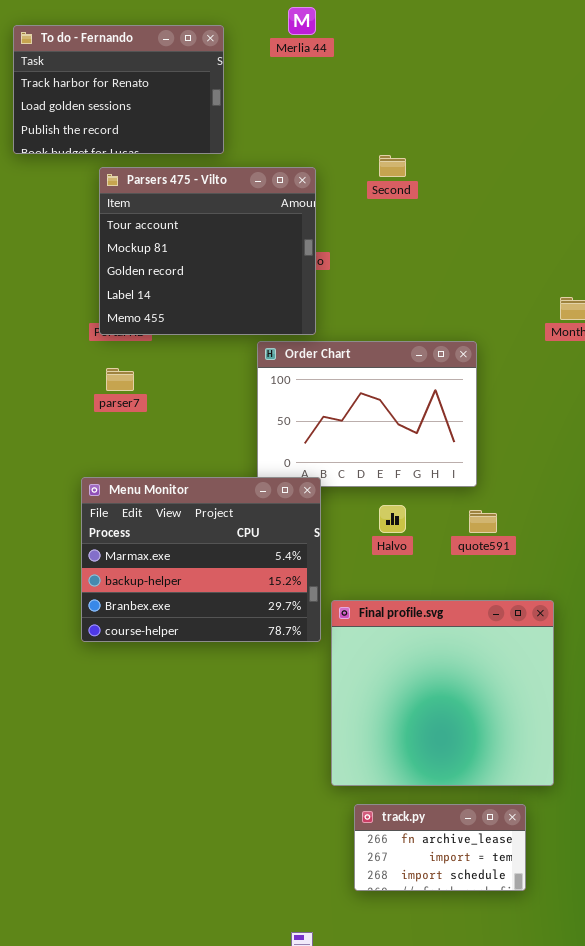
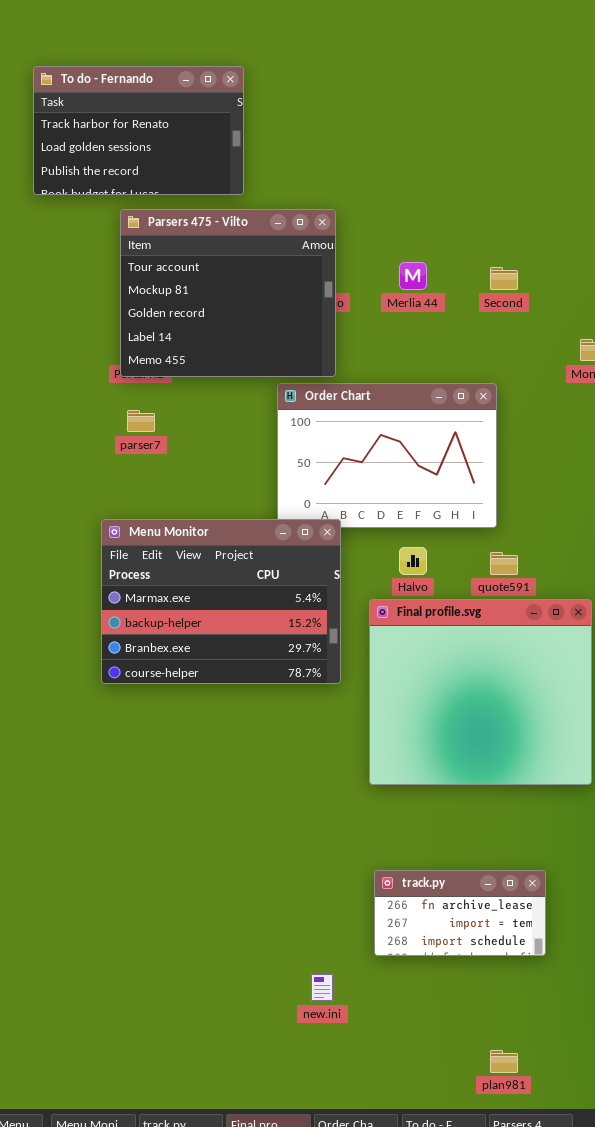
Merlia 44: [288,7,316,35] -> [399,262,427,290], moved
Second: [379,155,406,177] -> [490,267,518,290], moved
Final profile.svg: [331,600,554,786] -> [369,599,592,785], moved
track.py: [354,804,526,891] -> [374,870,546,956], moved

